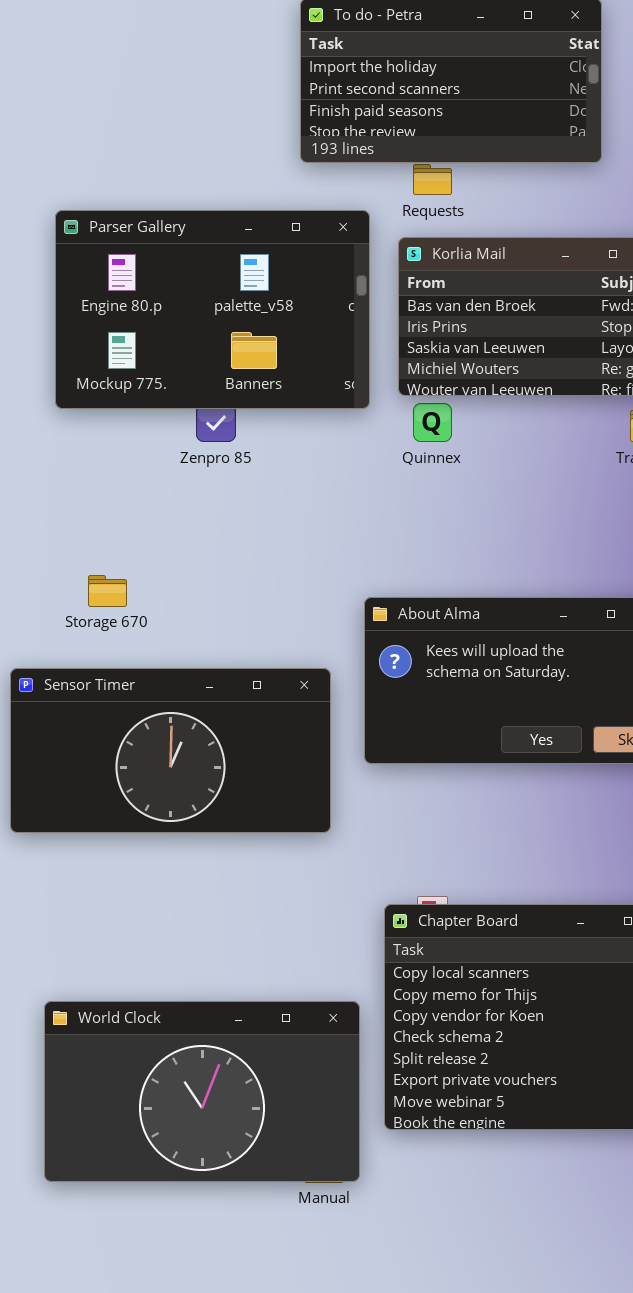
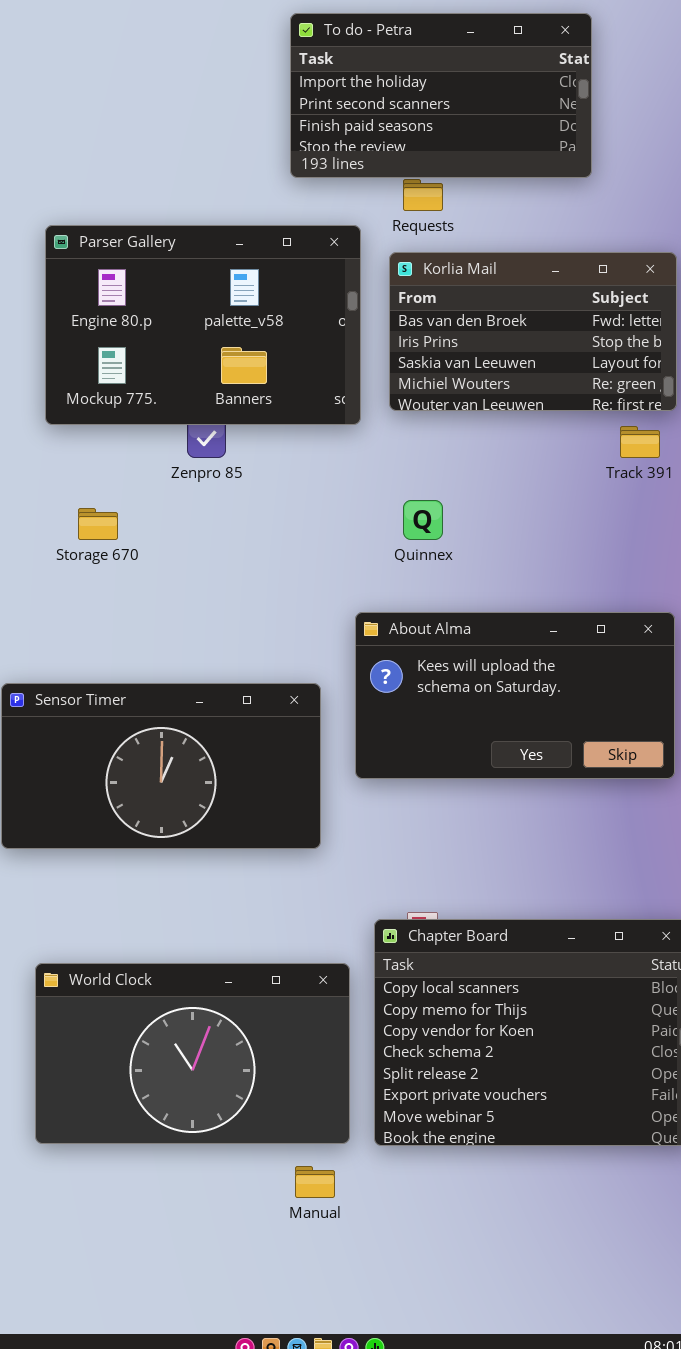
Quinnex: [413,403,452,442] -> [403,500,443,540], moved
Storage 670: [88,575,127,607] -> [78,508,118,540], moved
World Clock: [44,1001,360,1182] -> [35,963,350,1144], moved

